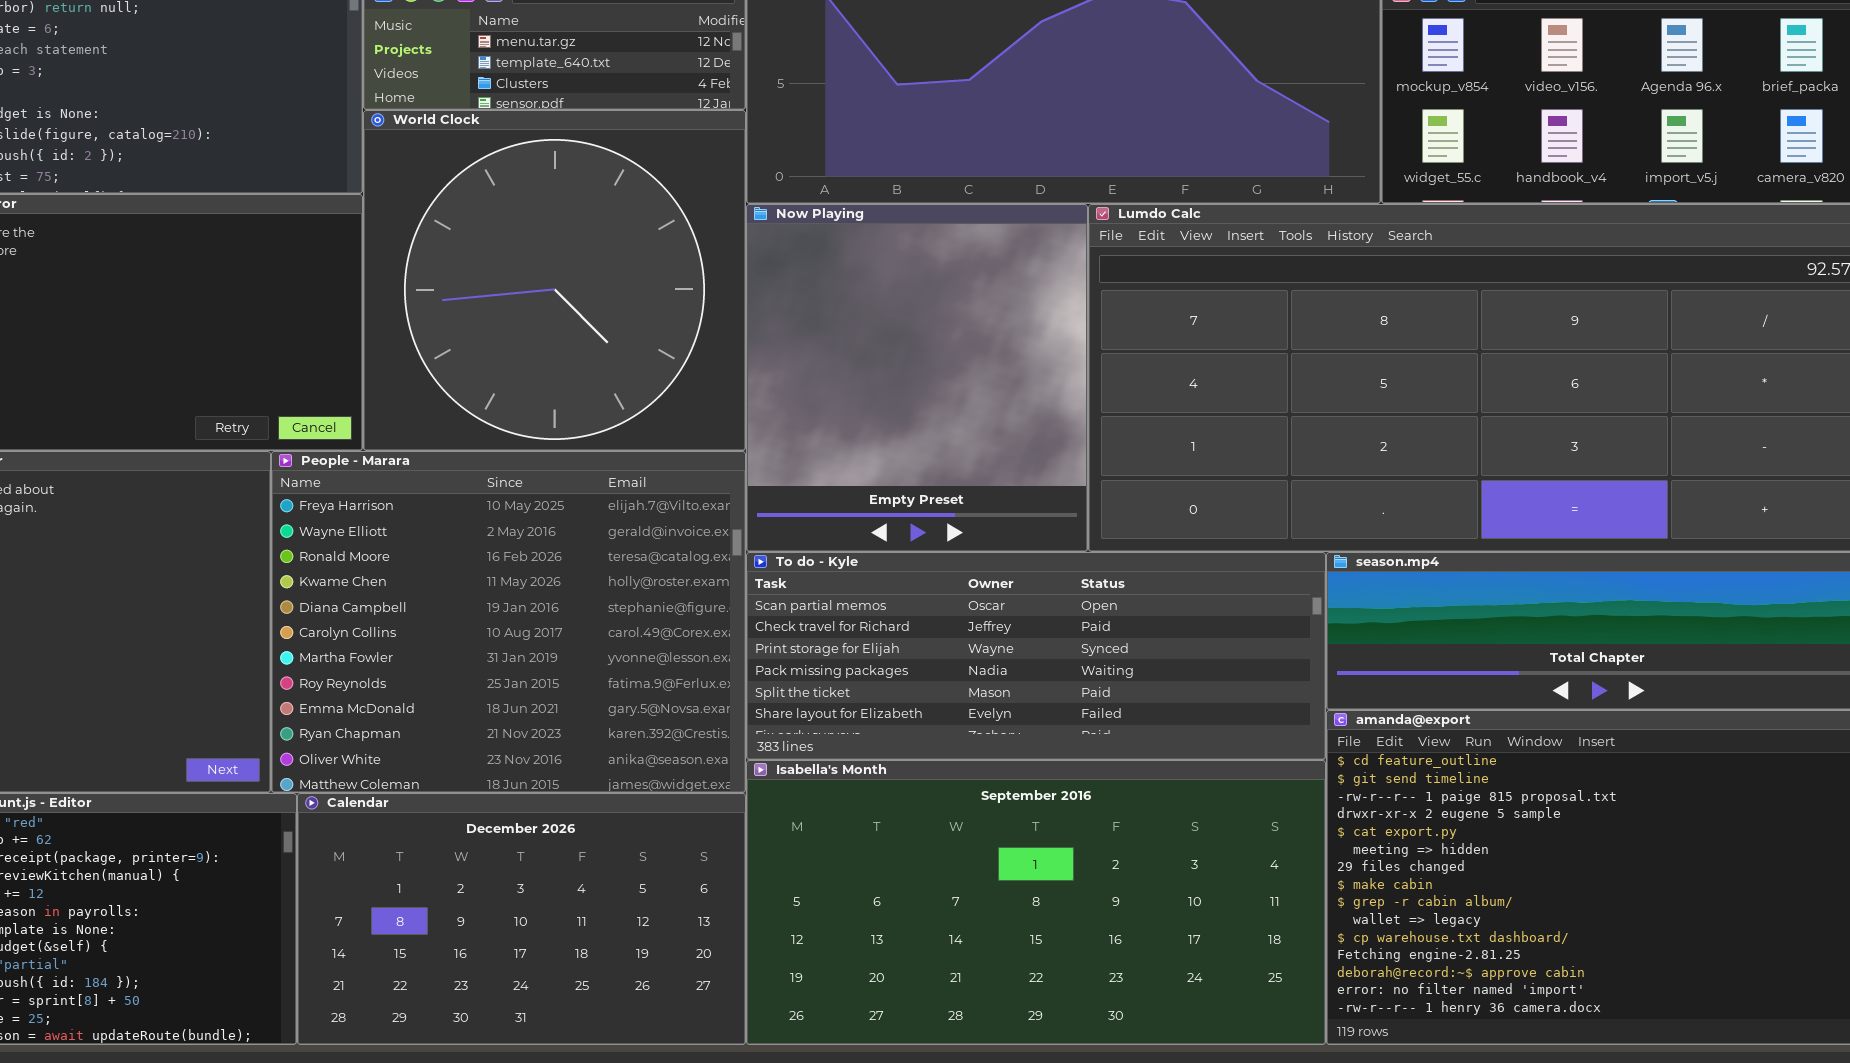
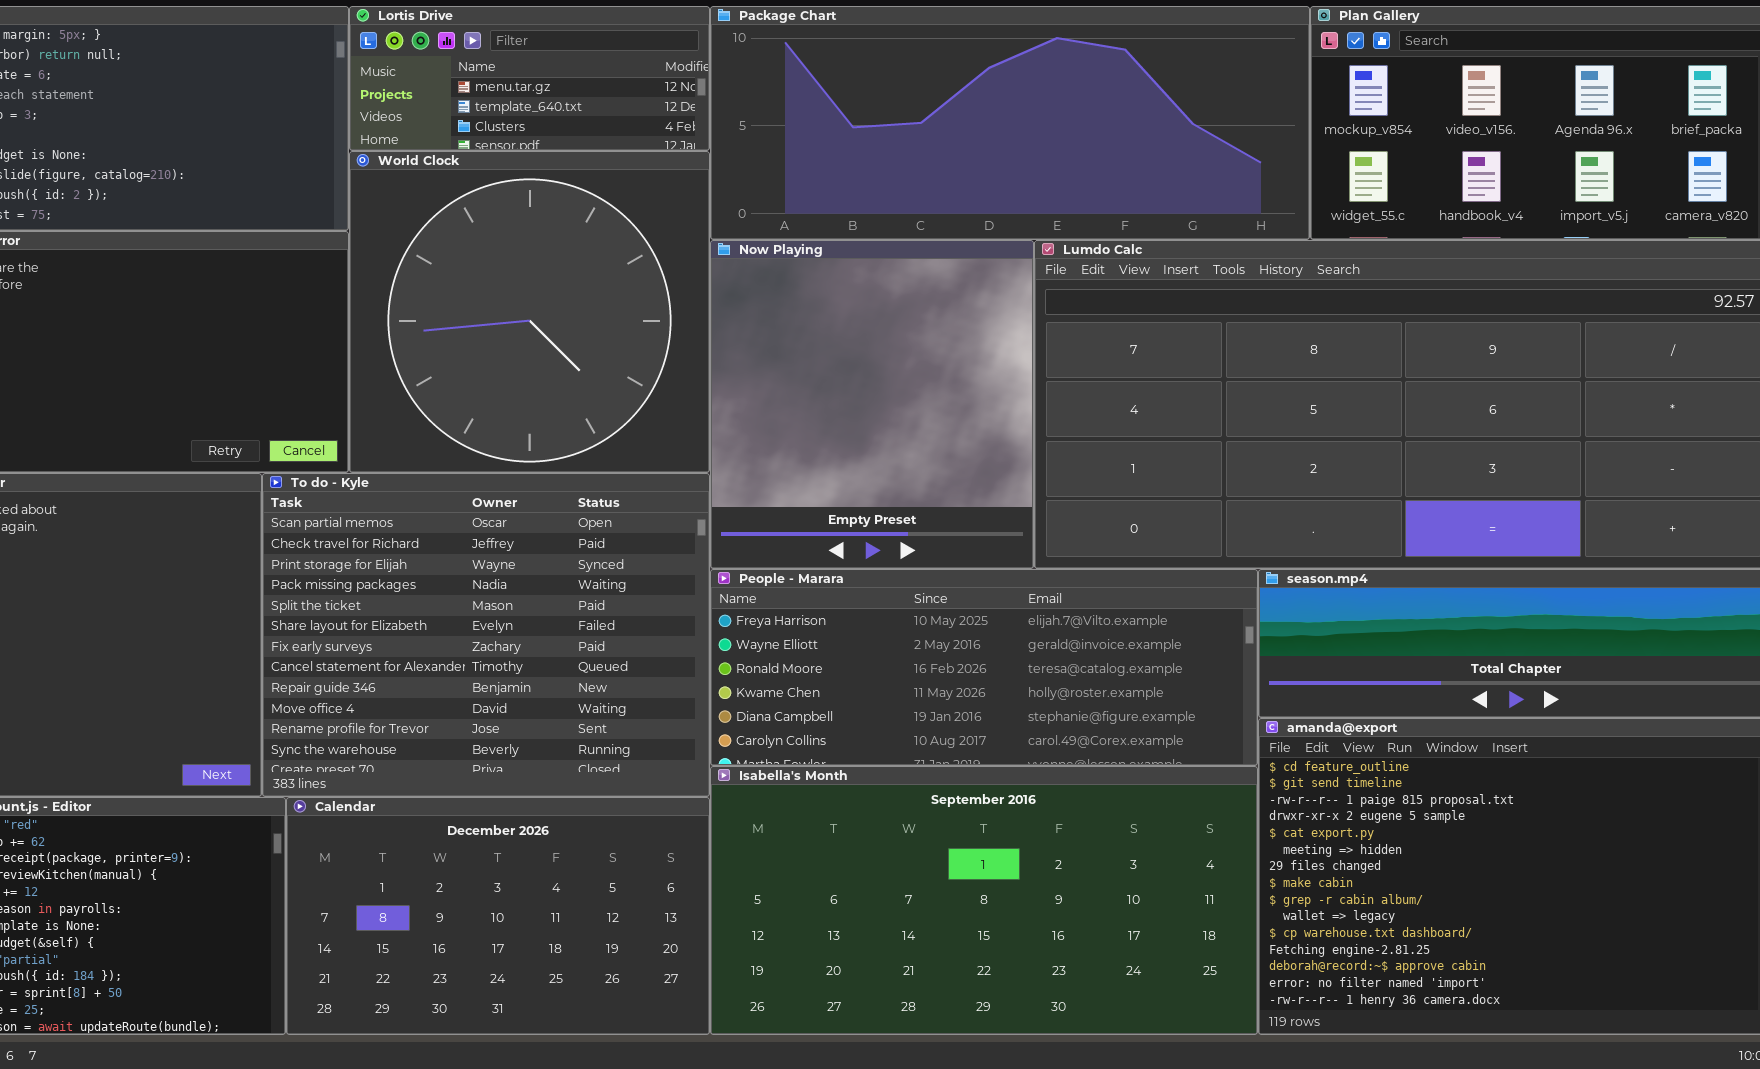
People - Marara: [271,451,746,793] -> [710,569,1258,766], moved, resized
To do - Kyle: [746,552,1326,760] -> [262,473,710,797], moved, resized

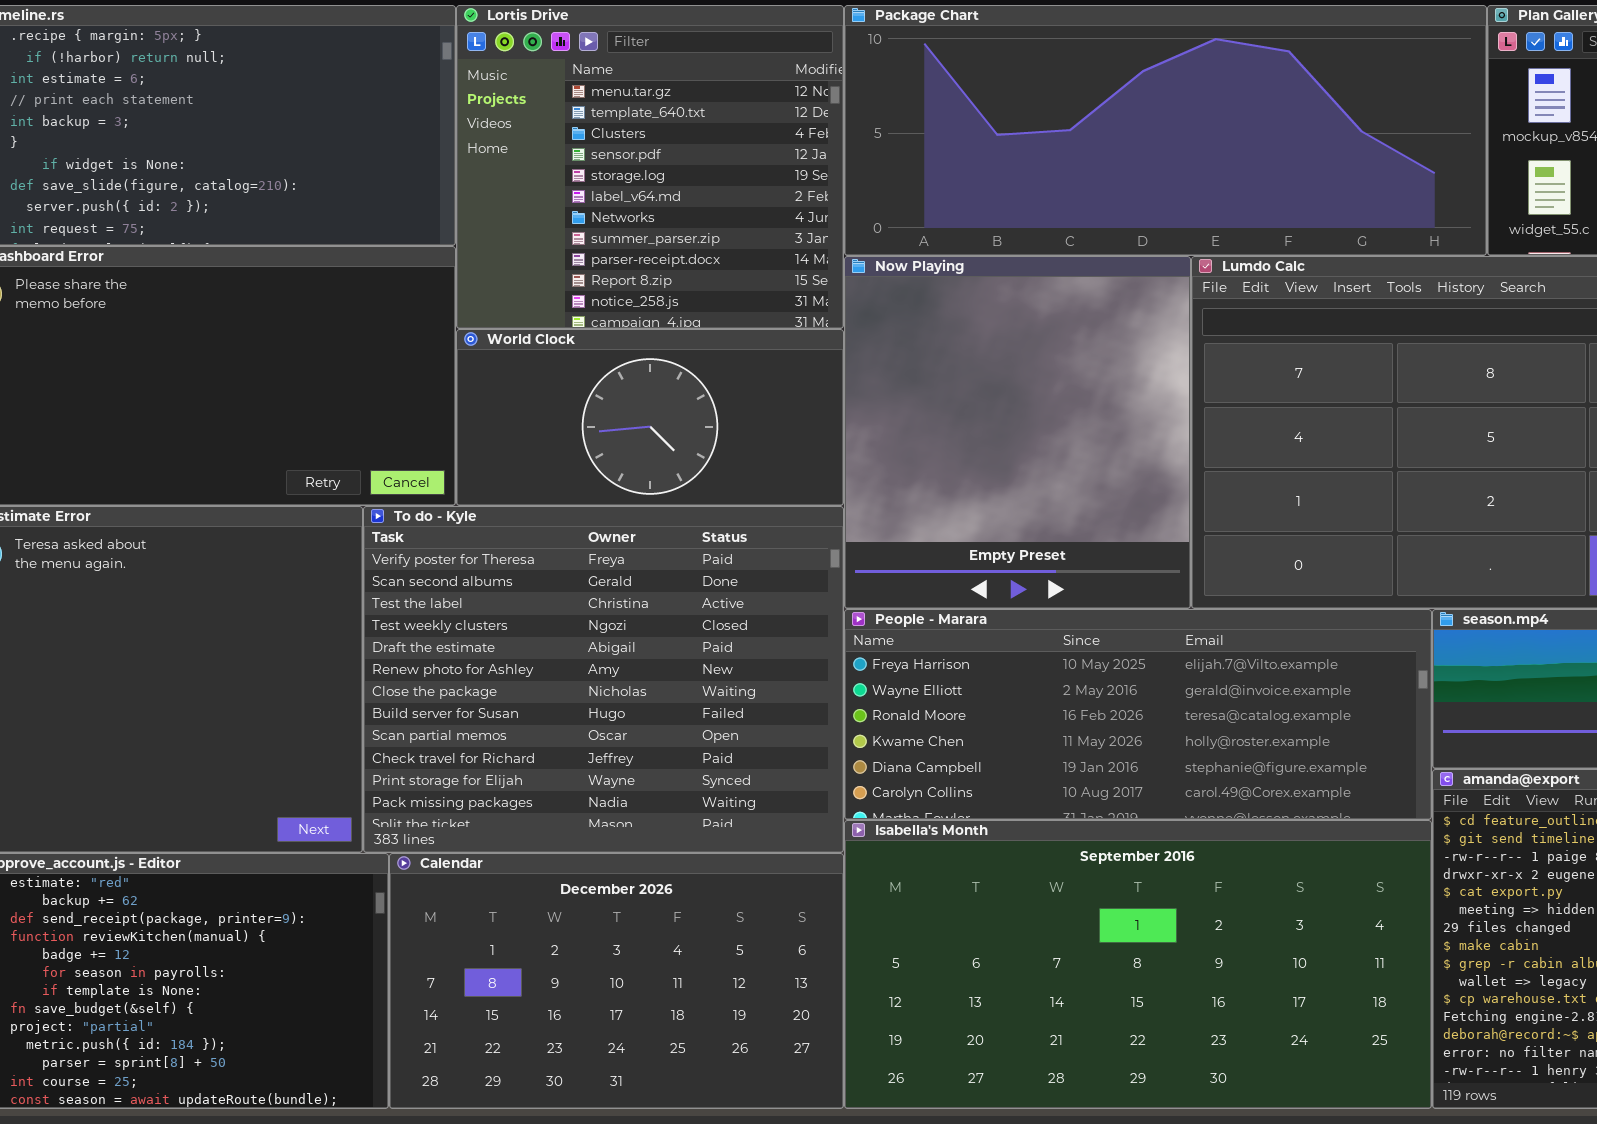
Lortis Drive: [349,6,710,151] -> [456,5,844,329], resized
World Clock: [349,151,710,473] -> [456,329,844,506], resized
To do - Kyle: [262,473,710,797] -> [363,506,844,853], scrolled up 8 rows

